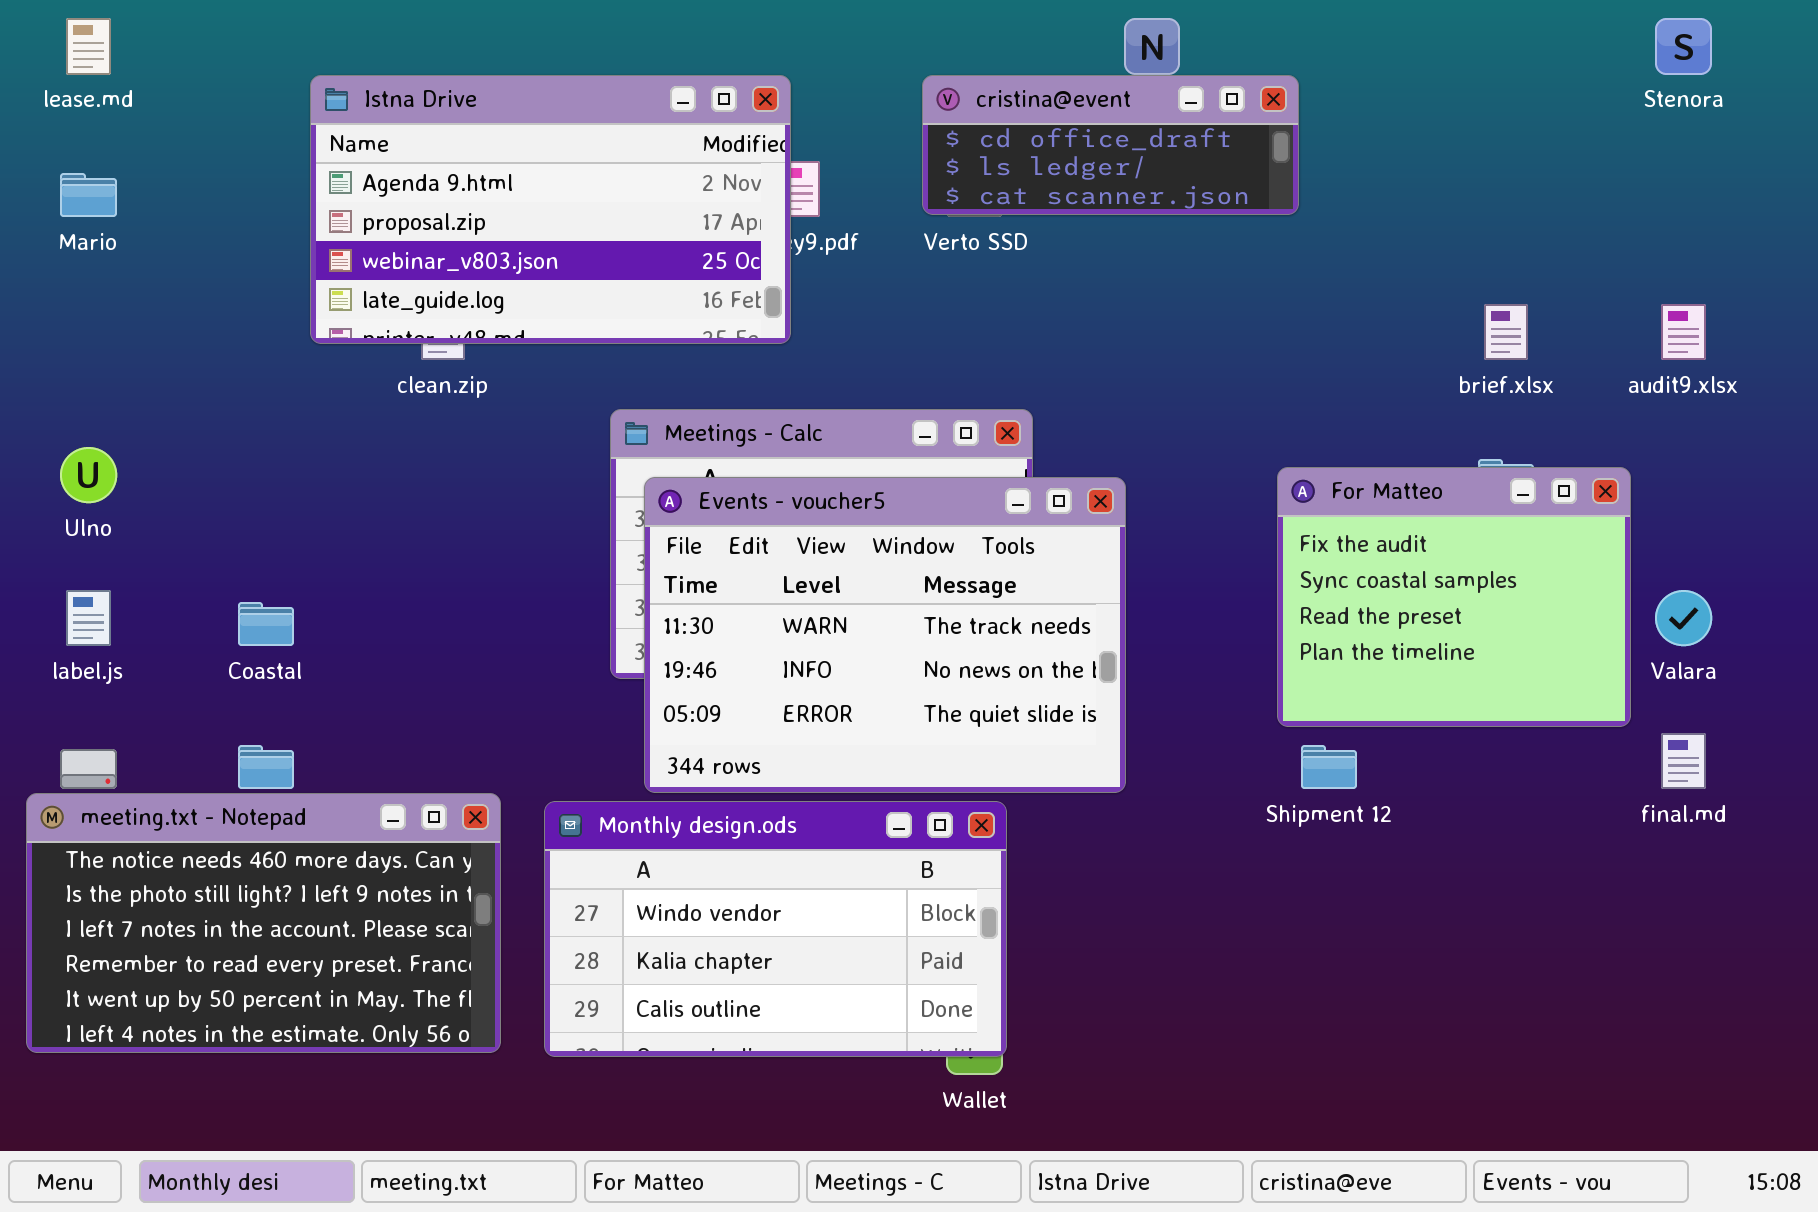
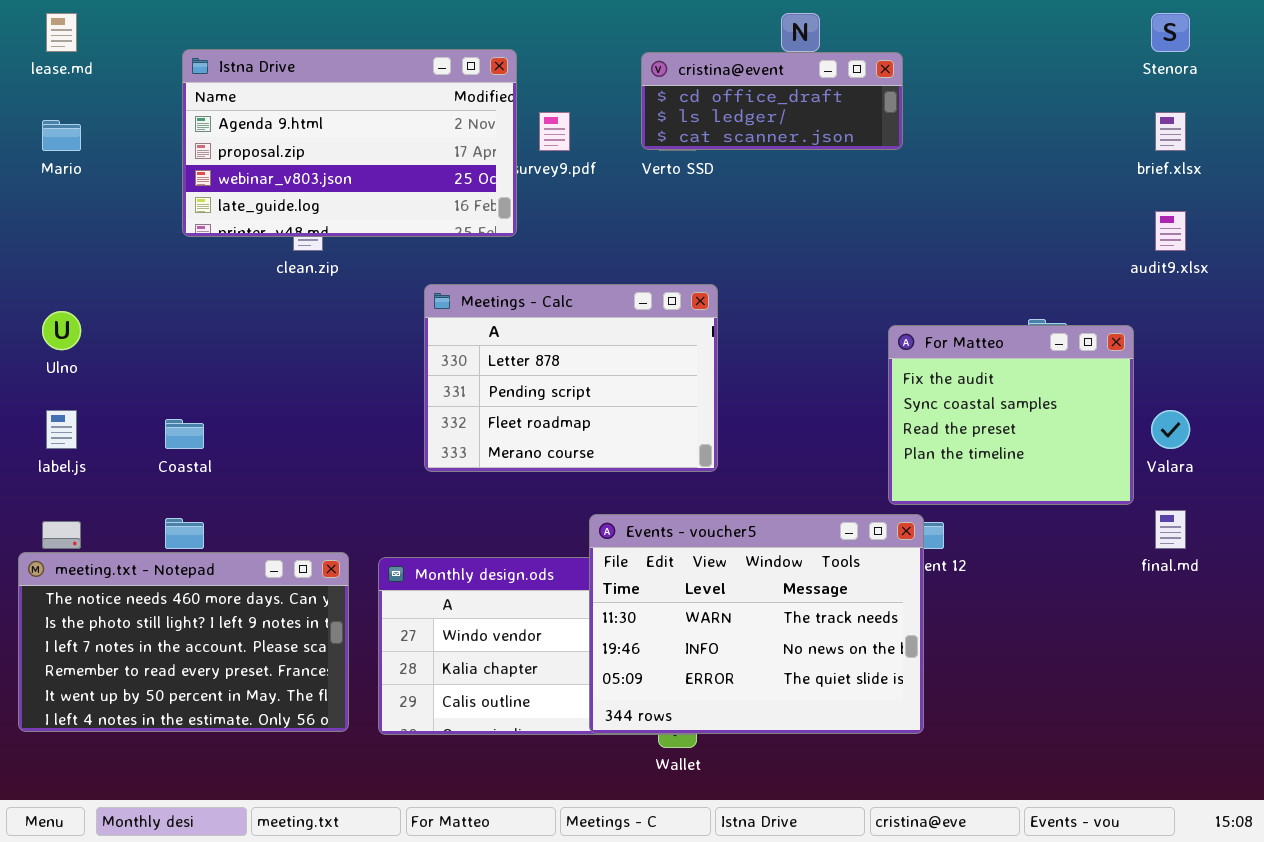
Istna Drive: [310,75,791,344] -> [182,49,517,237], moved
brief.xlsx: [1484,304,1528,360] -> [1155,112,1186,151], moved
Events - voucher5: [644,477,1126,793] -> [589,514,924,734], moved

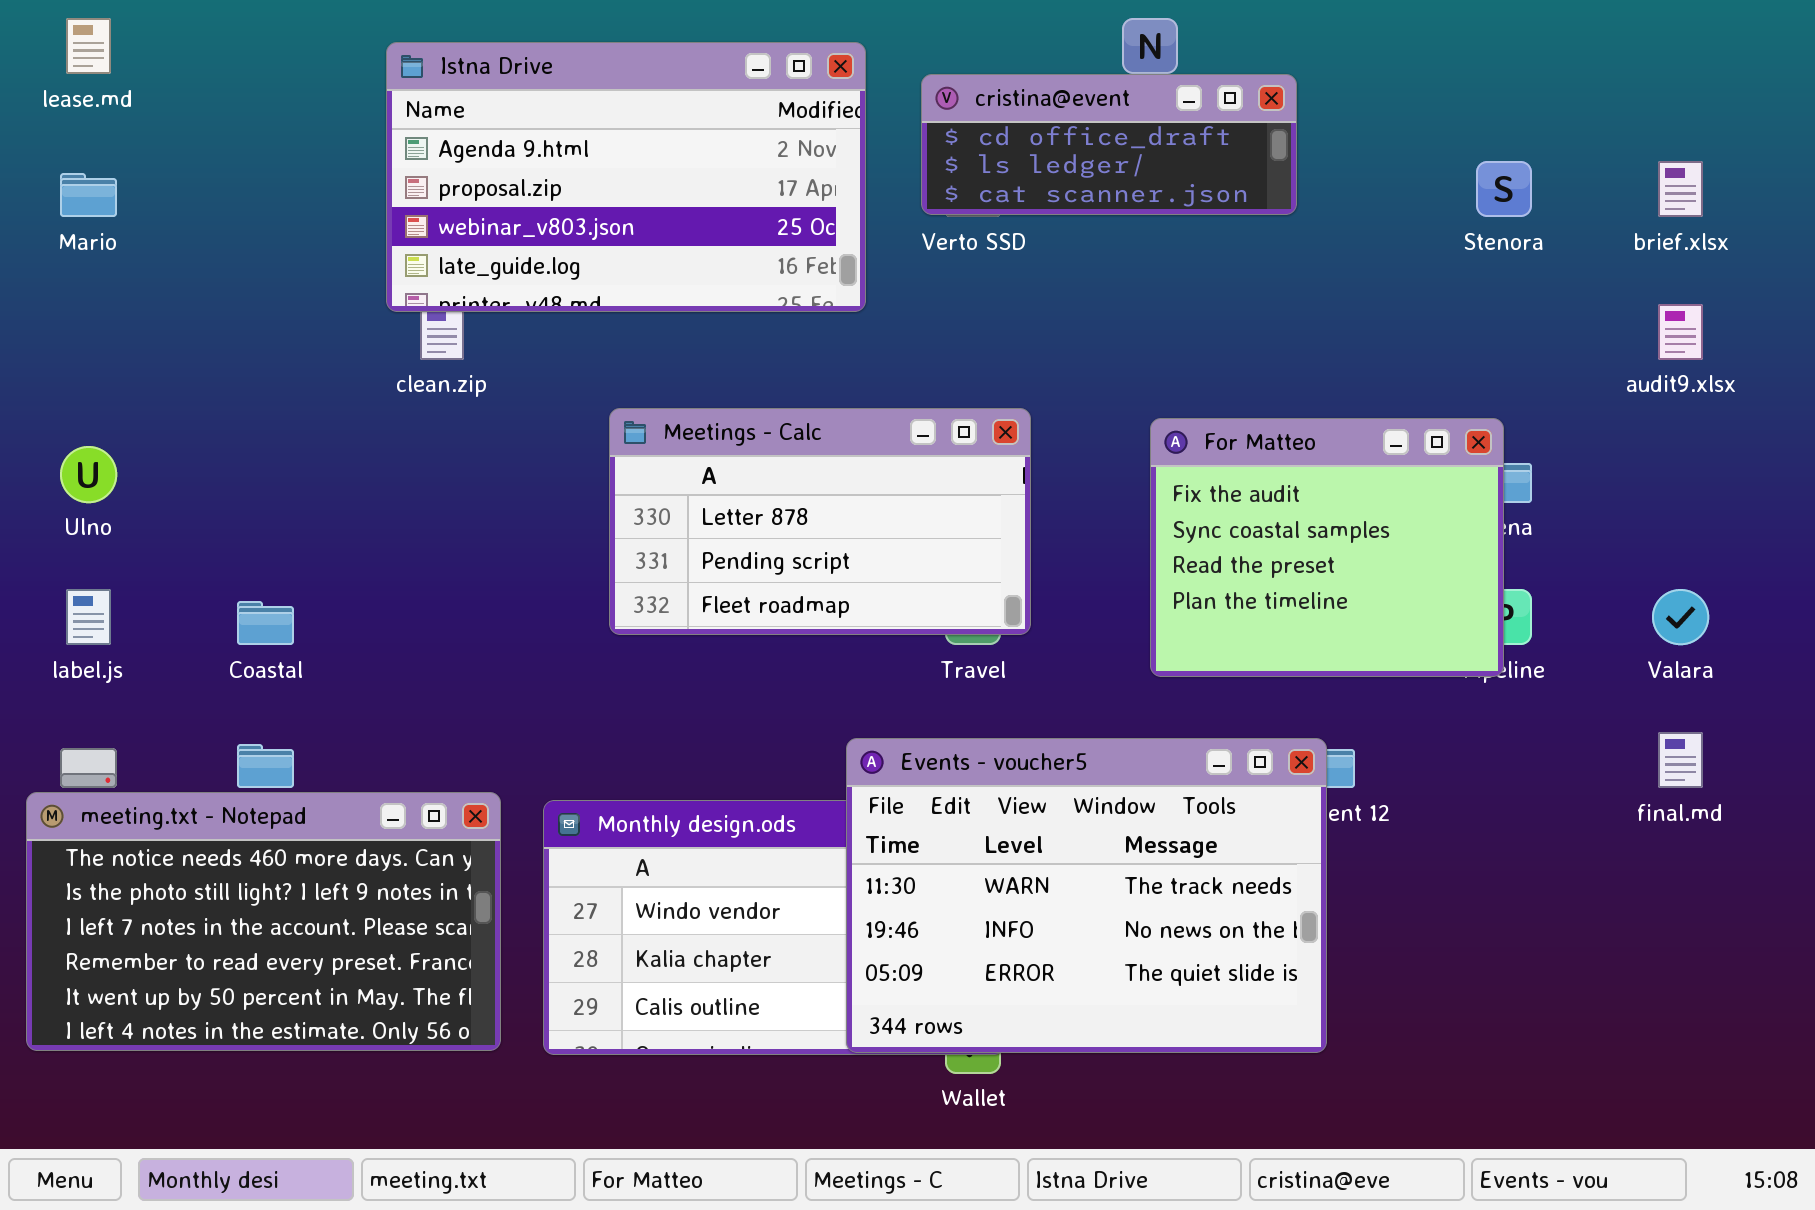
Stenora: [1151,13,1190,52] -> [1476,161,1532,217], moved
Istna Drive: [182,49,517,237] -> [386,42,866,312], moved
Meetings - Calc: [424,284,718,472] -> [609,408,1031,635], resized
For Matteo: [888,325,1134,505] -> [1150,418,1504,677], moved

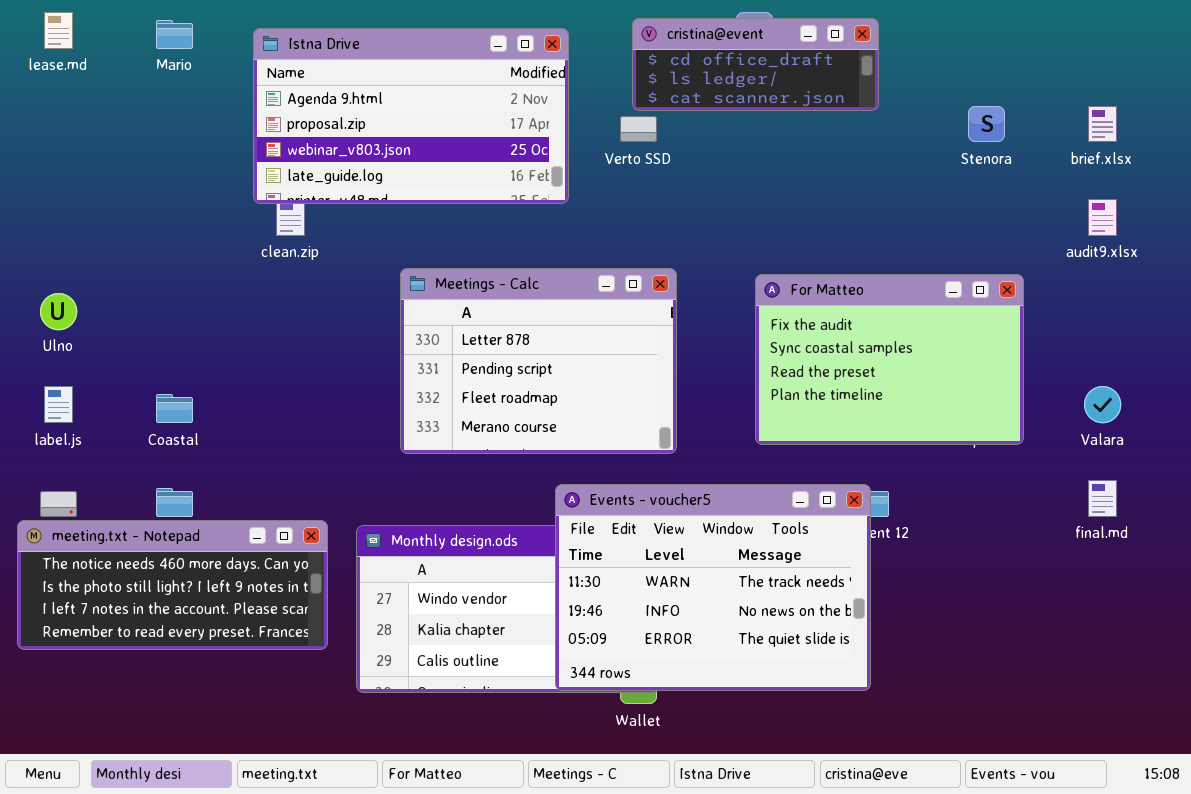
cristina@event: [921,74,1297,215] -> [632,18,879,111], moved
Mario: [60,173,117,217] -> [156,20,193,49], moved
Meetings - Calc: [609,408,1031,635] -> [400,268,677,454], resized
For Matteo: [1150,418,1504,677] -> [755,274,1024,445], resized
meeting.txt - Notepad: [26,792,501,1051] -> [17,520,328,650], resized

